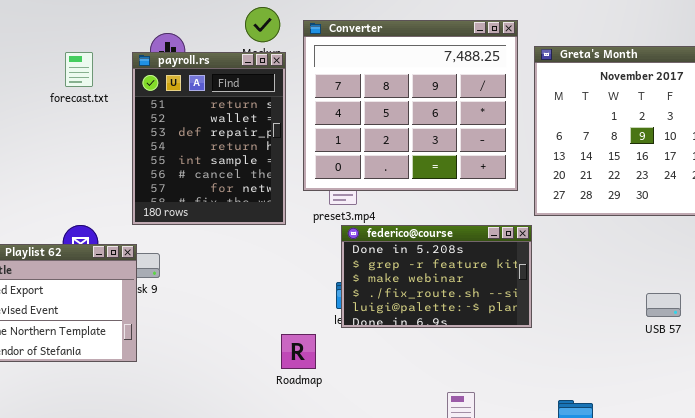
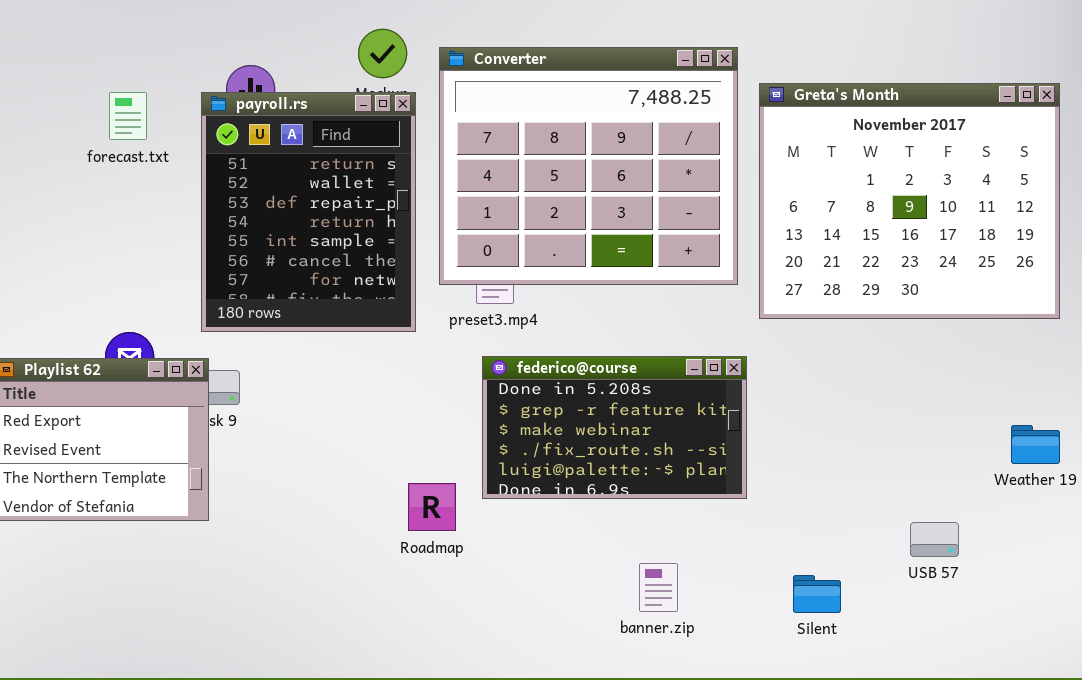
federico@course: [341,225,532,328] -> [482,356,747,499], moved
USB 57: [646,293,681,317] -> [910,522,959,557], moved

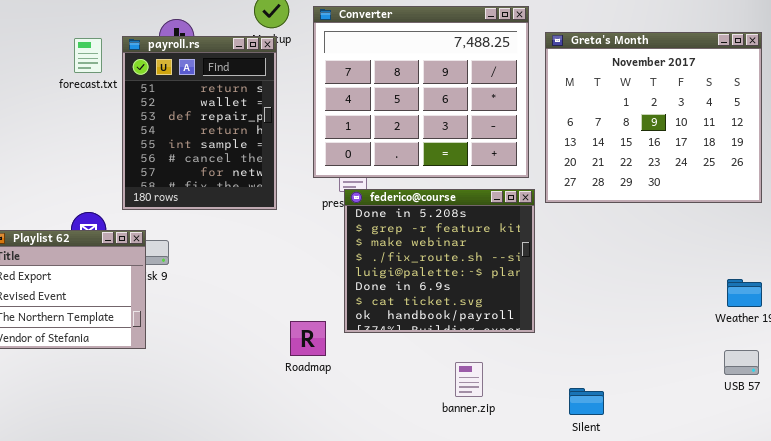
payroll.rs: [201,92,416,332] -> [122,36,277,210], moved
federico@course: [482,356,747,499] -> [344,189,535,333], resized
USB 57: [910,522,959,557] -> [724,350,759,375], moved
banner.zip: [639,563,678,612] -> [455,362,483,397], moved

